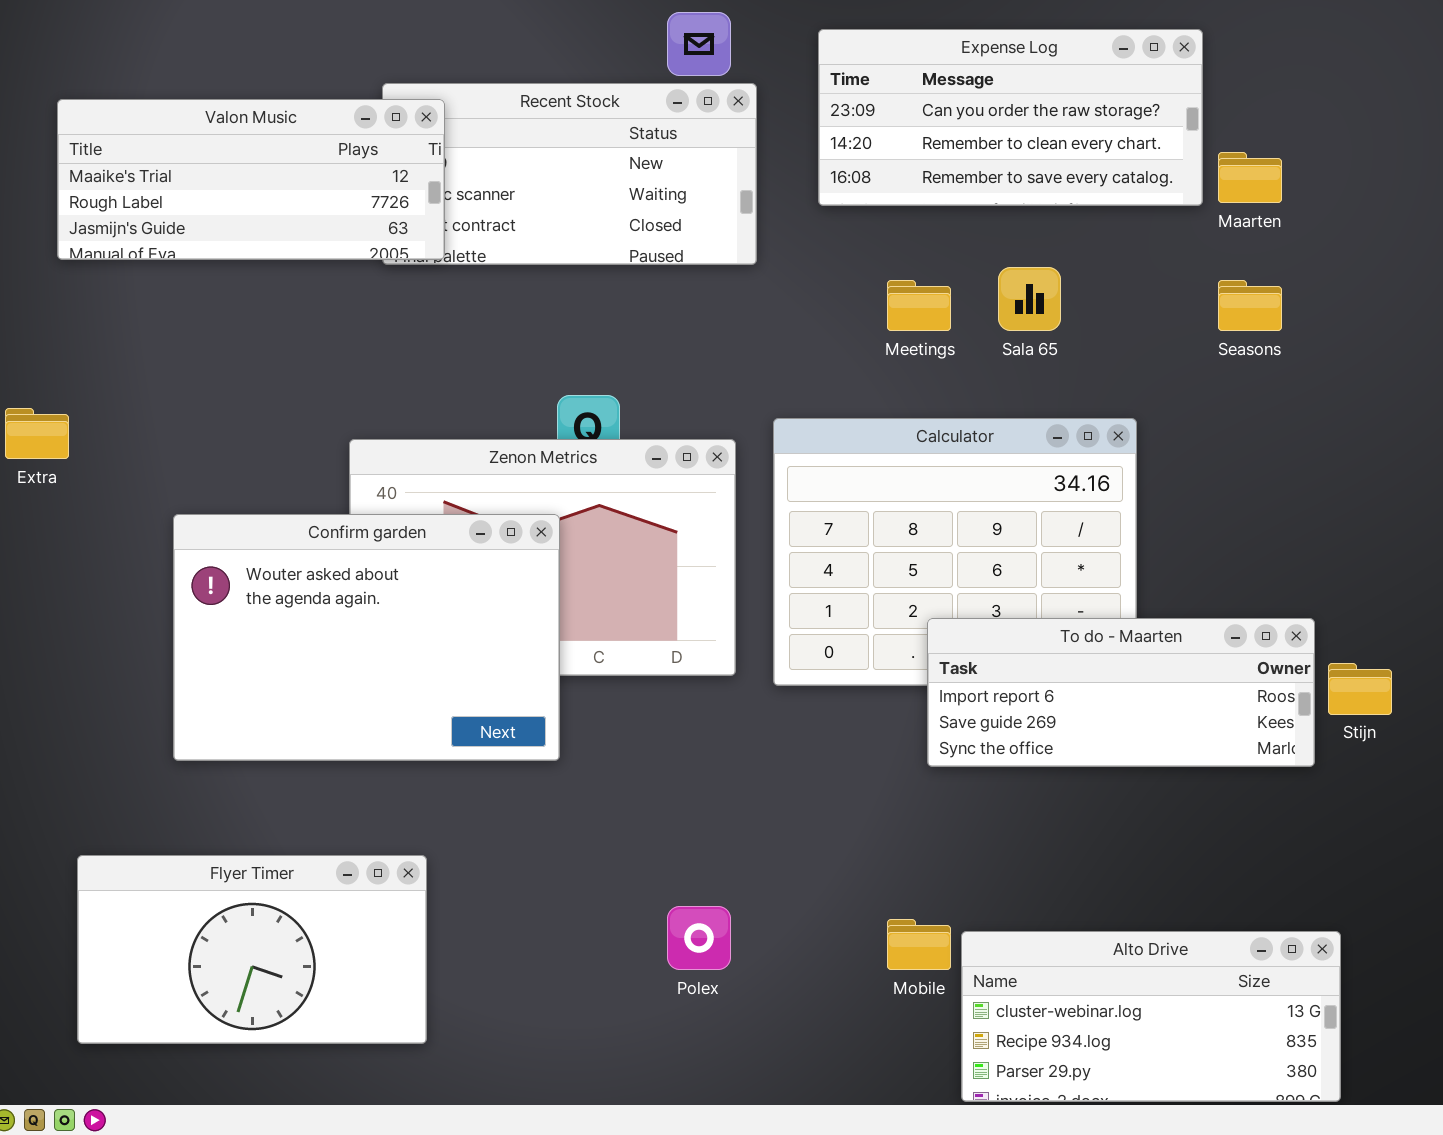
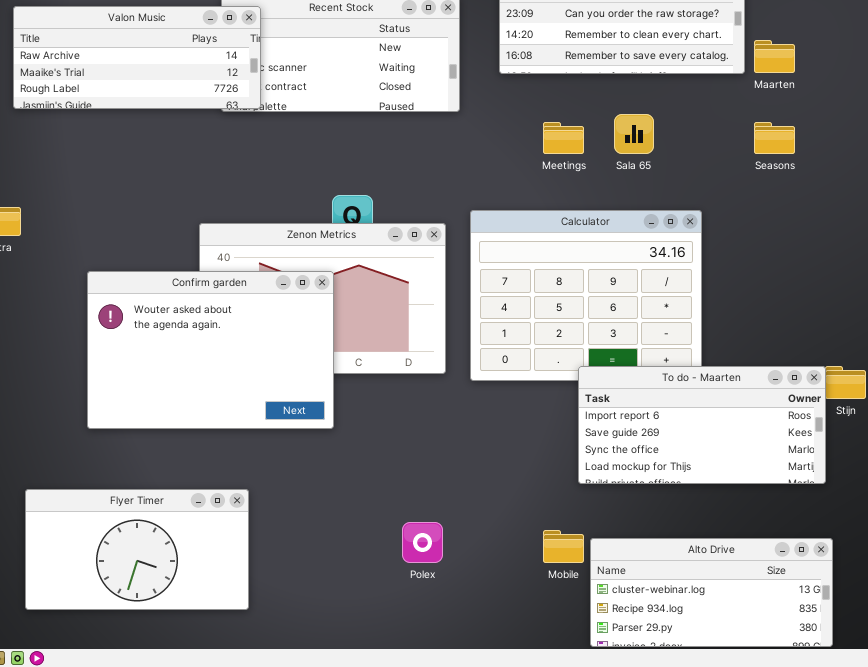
Valon Music: [57,99,445,260] -> [13,6,261,109], scrolled up 1 row
To do - Maarten: [927,618,1315,767] -> [578,366,826,484], moved, resized

